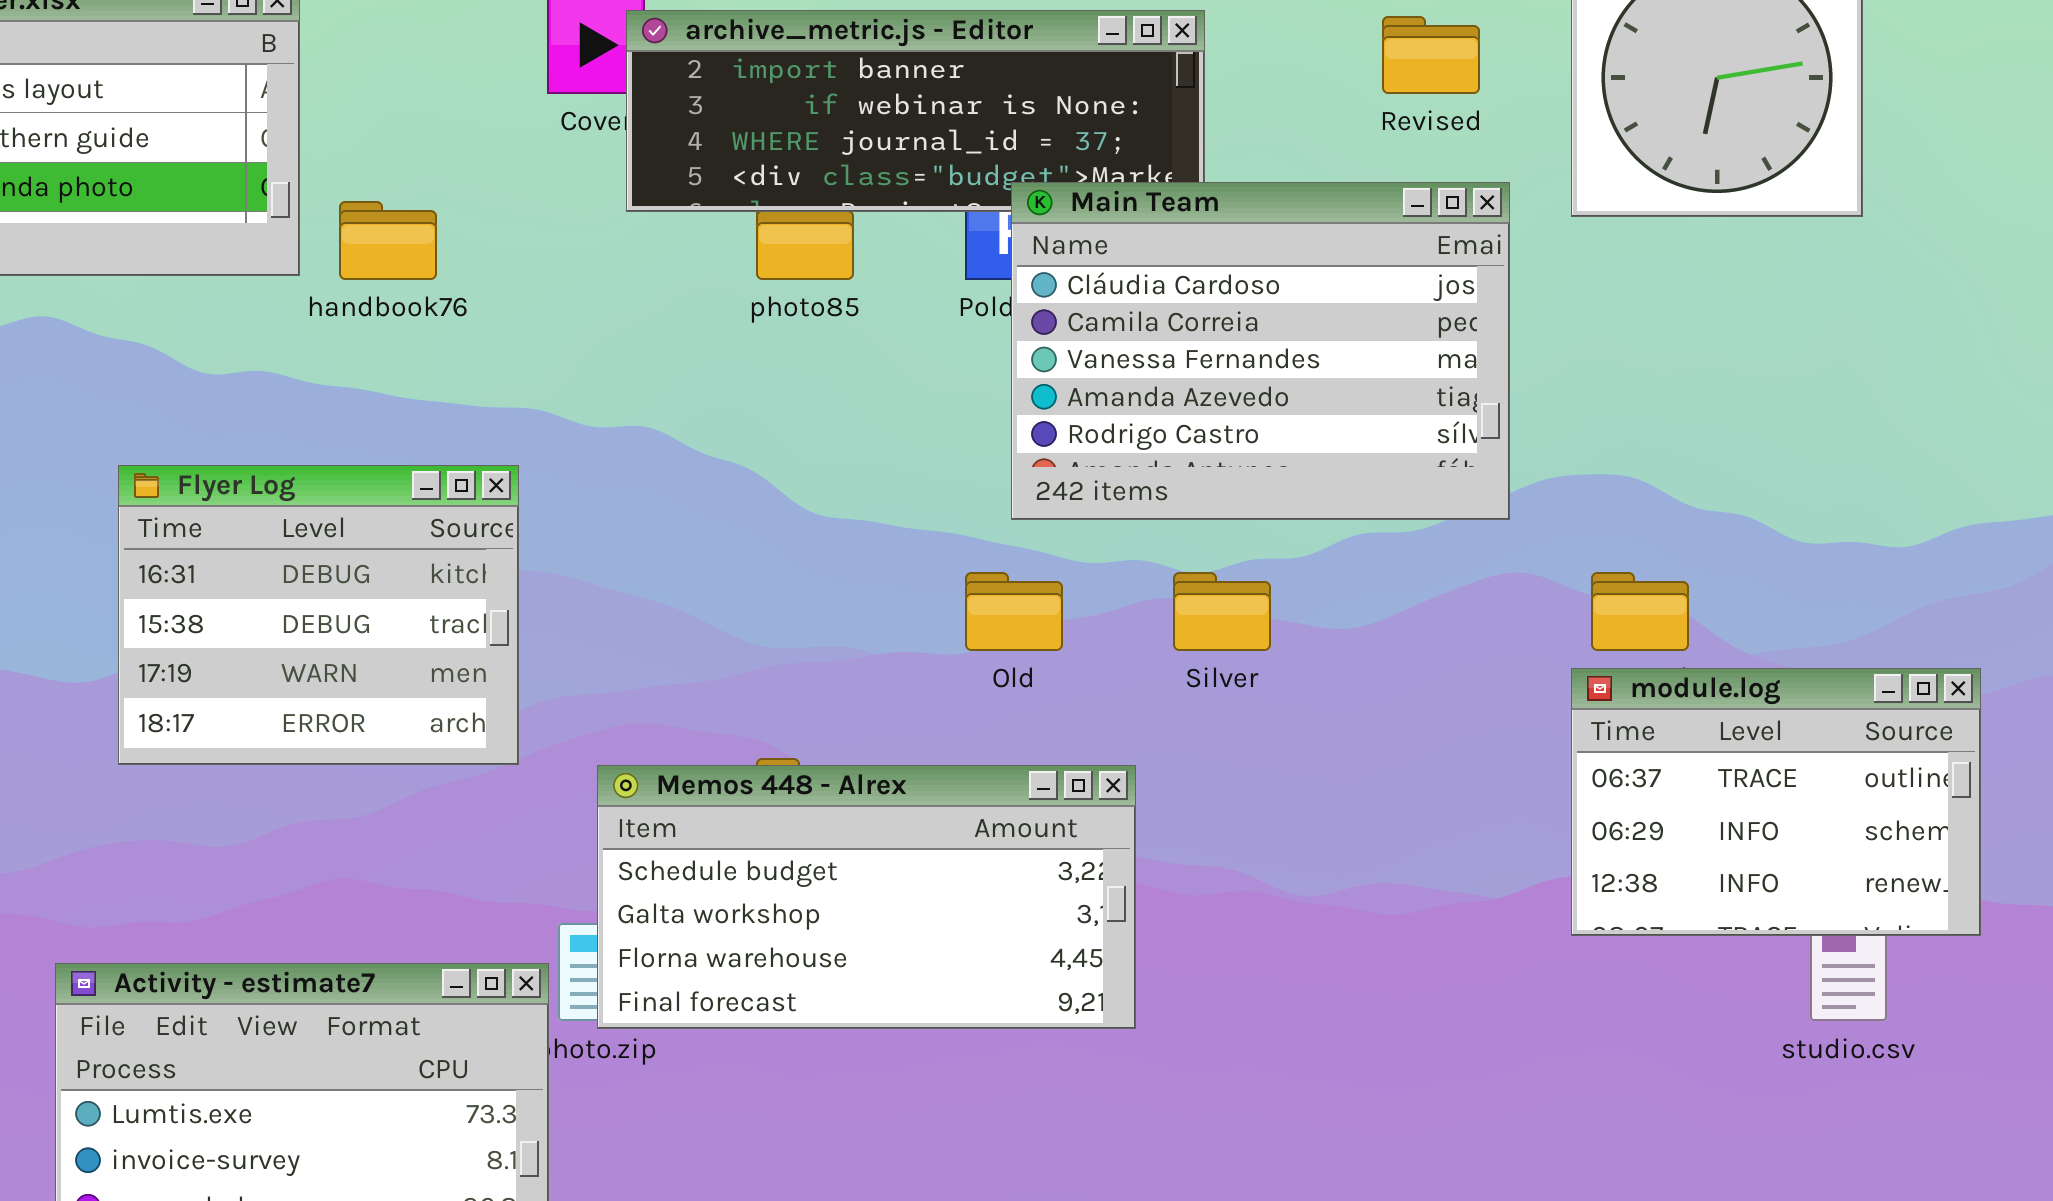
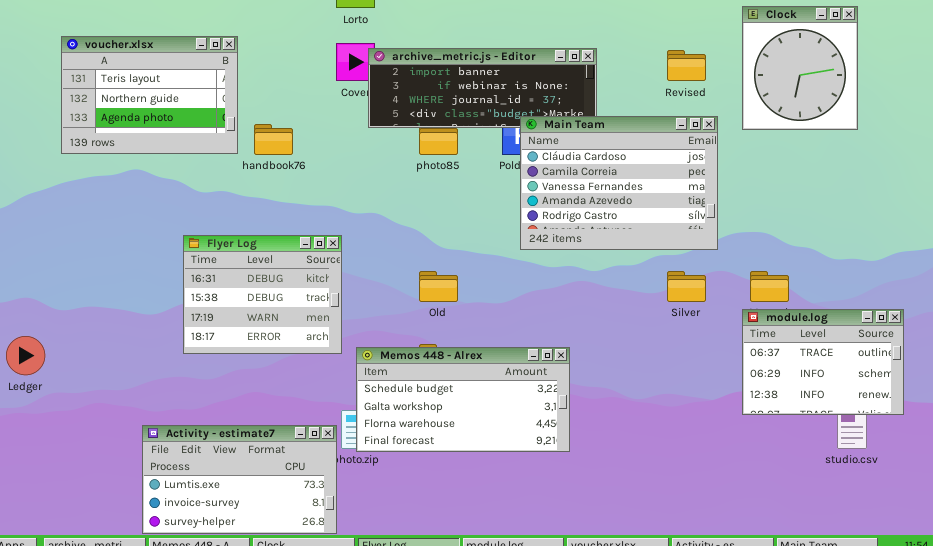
Flyer Log: [118,465,519,765] -> [183,235,342,354], moved
Old: [965,572,1063,651] -> [419,271,458,302], moved
Silver: [1173,572,1271,651] -> [667,271,706,302], moved

